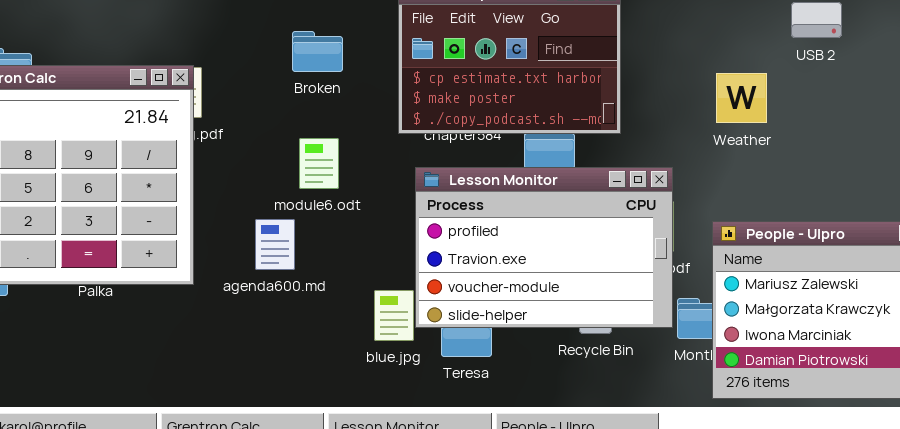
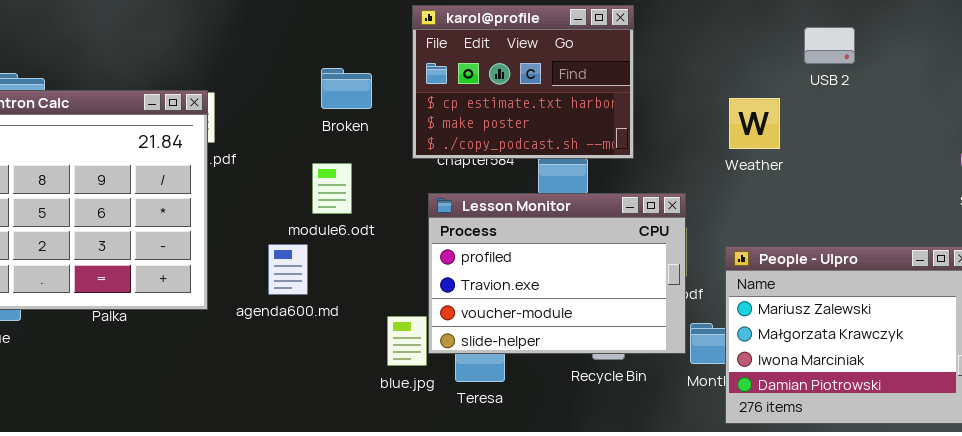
Broken: [292,31,343,72] -> [321,68,372,109], moved

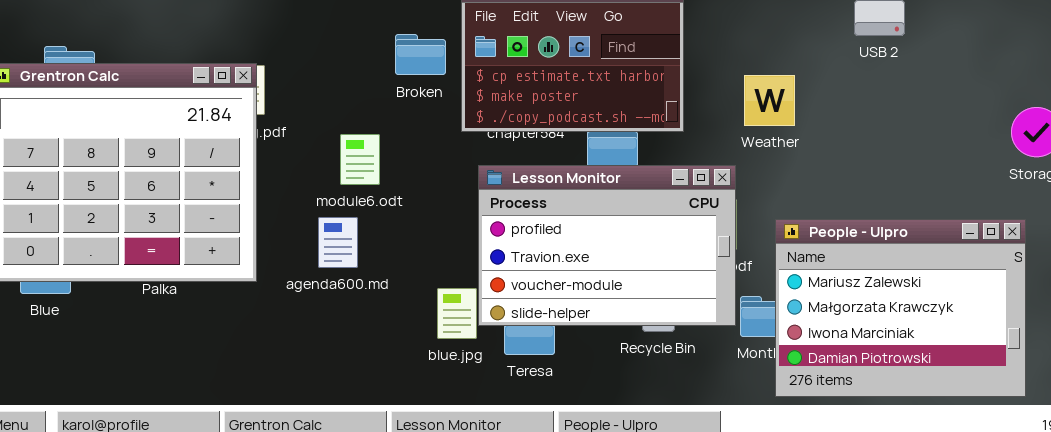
Broken: [321,68,372,109] -> [395,34,446,75], moved
Weather: [729,98,780,149] -> [744,75,795,126], moved
module6.odt: [312,163,352,214] -> [340,134,380,185], moved

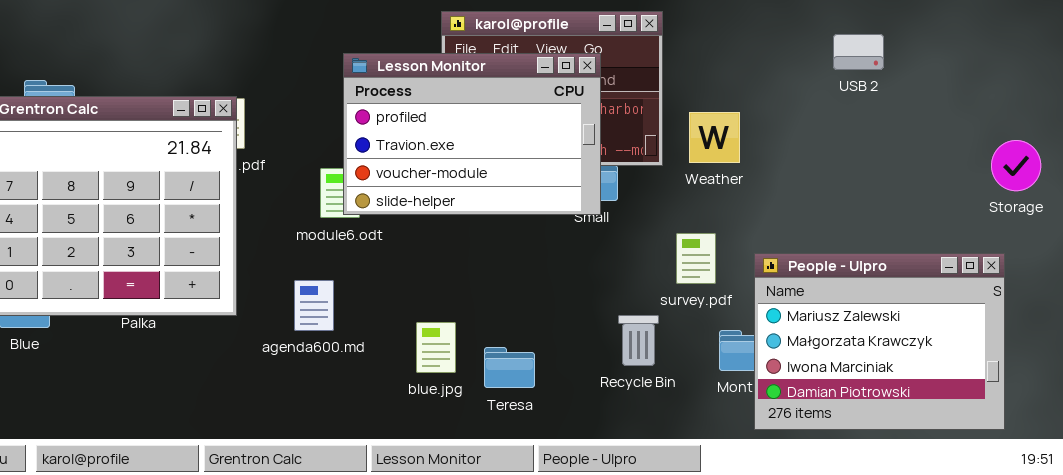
Weather: [744,75,795,126] -> [689,112,740,163], moved
Lesson Monitor: [478,165,736,326] -> [343,53,601,215], moved
agenda600.md: [318,217,358,268] -> [294,280,334,331], moved

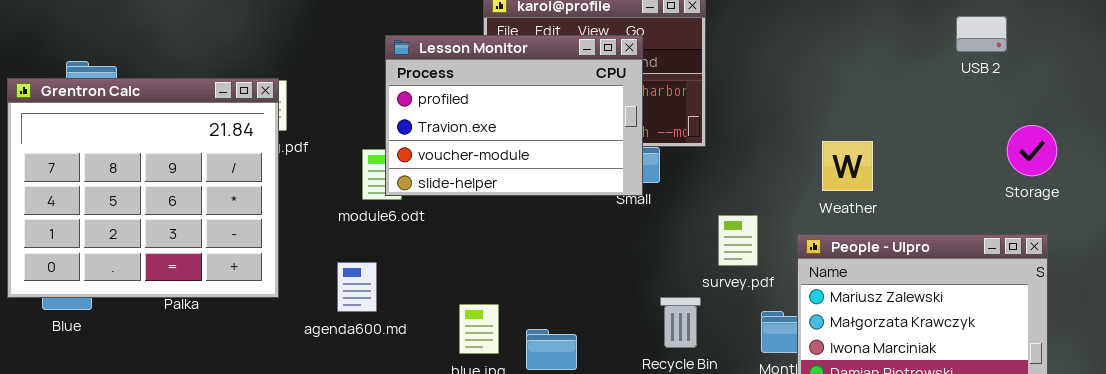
USB 2: [833,34,884,70] -> [956,16,1007,52], moved
Weather: [689,112,740,163] -> [822,141,873,191], moved
Storage: [991,140,1041,191] -> [1007,125,1057,176], moved

